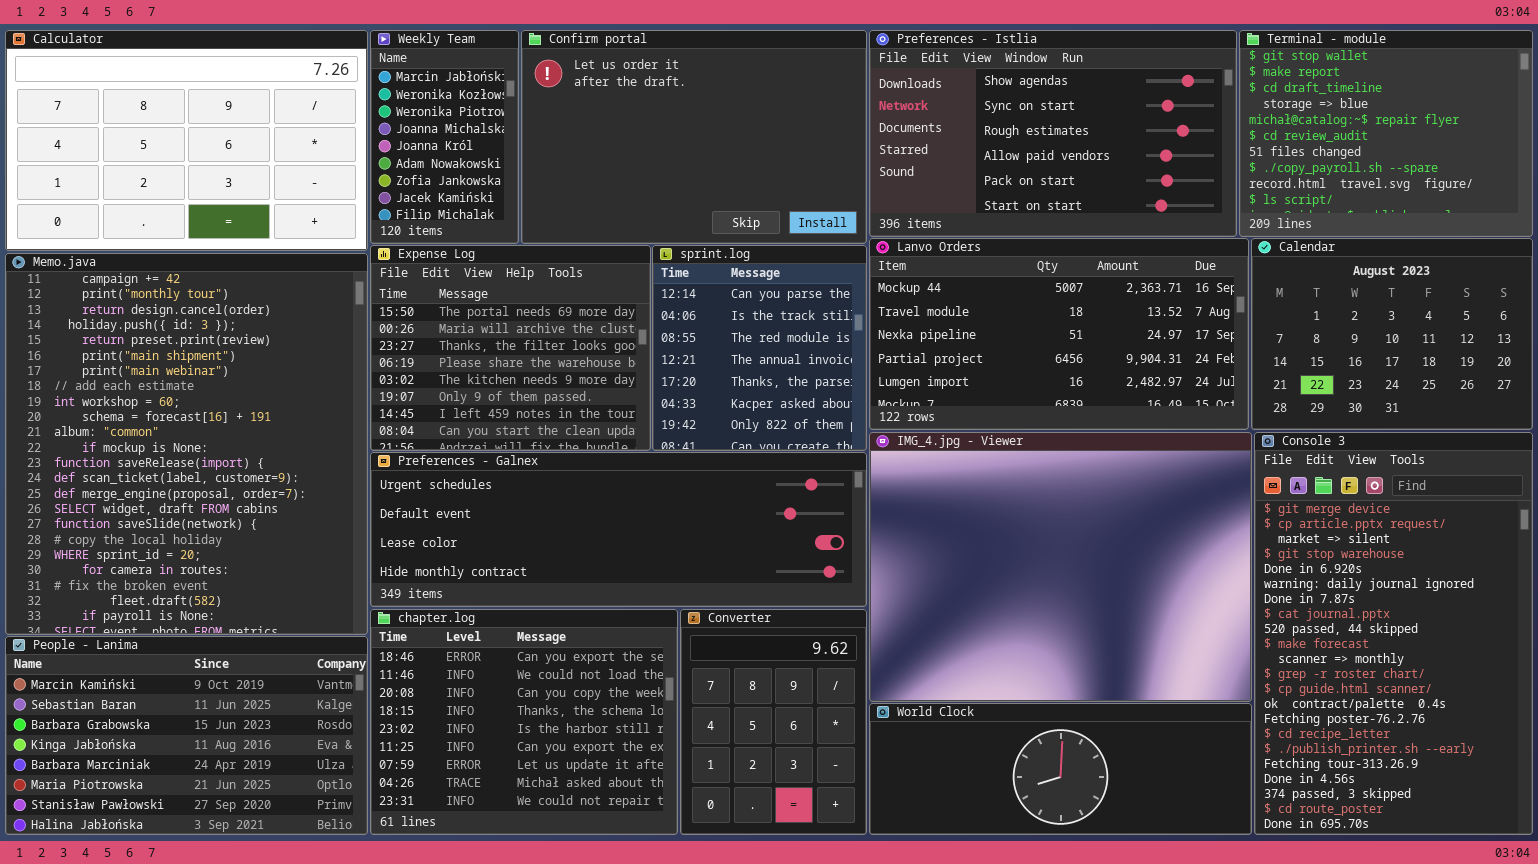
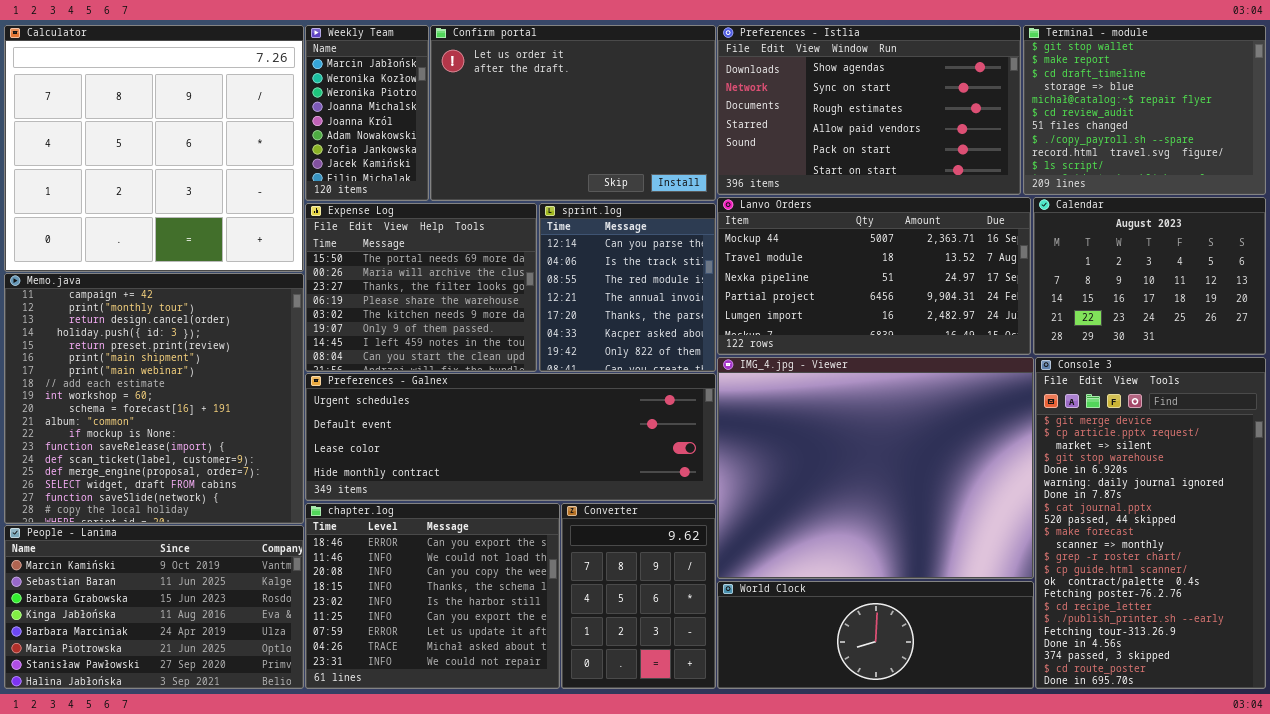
Calculator: [5,30,368,251] -> [4,25,304,272], resized
Memo.java: [5,253,368,635] -> [4,273,304,524], resized

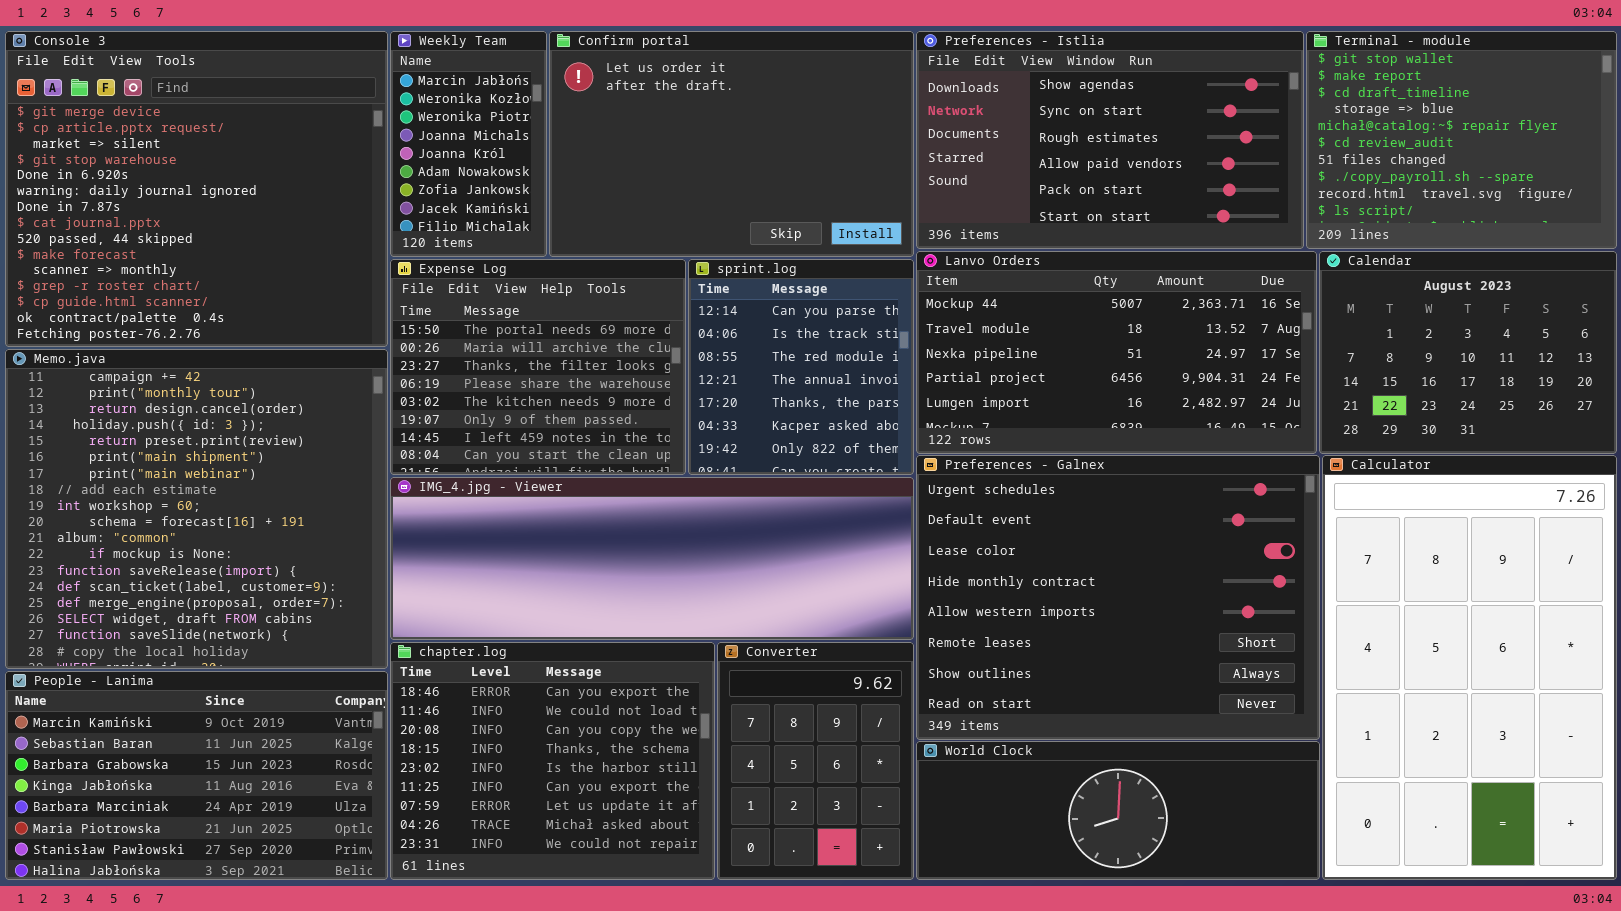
Calculator: [4,25,304,272] -> [1322,455,1617,880], moved, resized
IMG_4.jpg - Viewer: [717,357,1034,579] -> [390,477,914,640], moved, resized
Console 3: [1035,357,1266,689] -> [5,31,388,347], moved, resized
Preferences - Galnex: [305,373,716,501] -> [916,455,1320,740], moved, resized

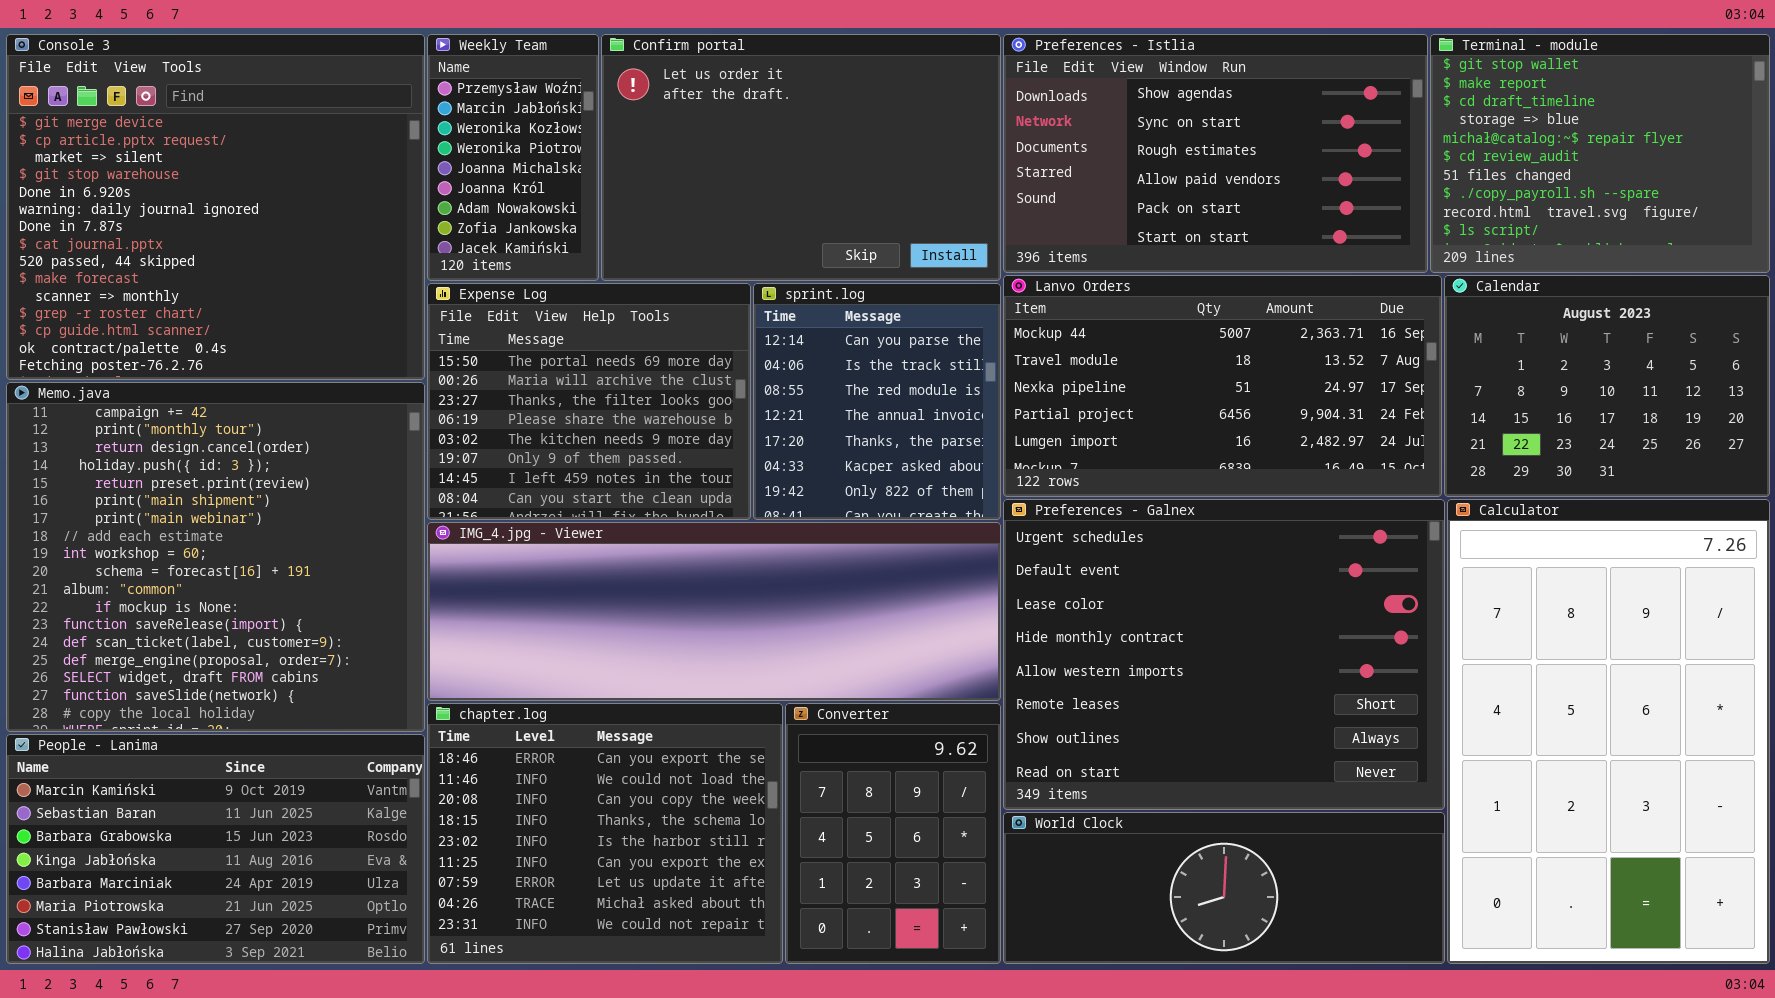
Weekly Team: [390,31,547,257] -> [427,34,599,281], scrolled up 1 row

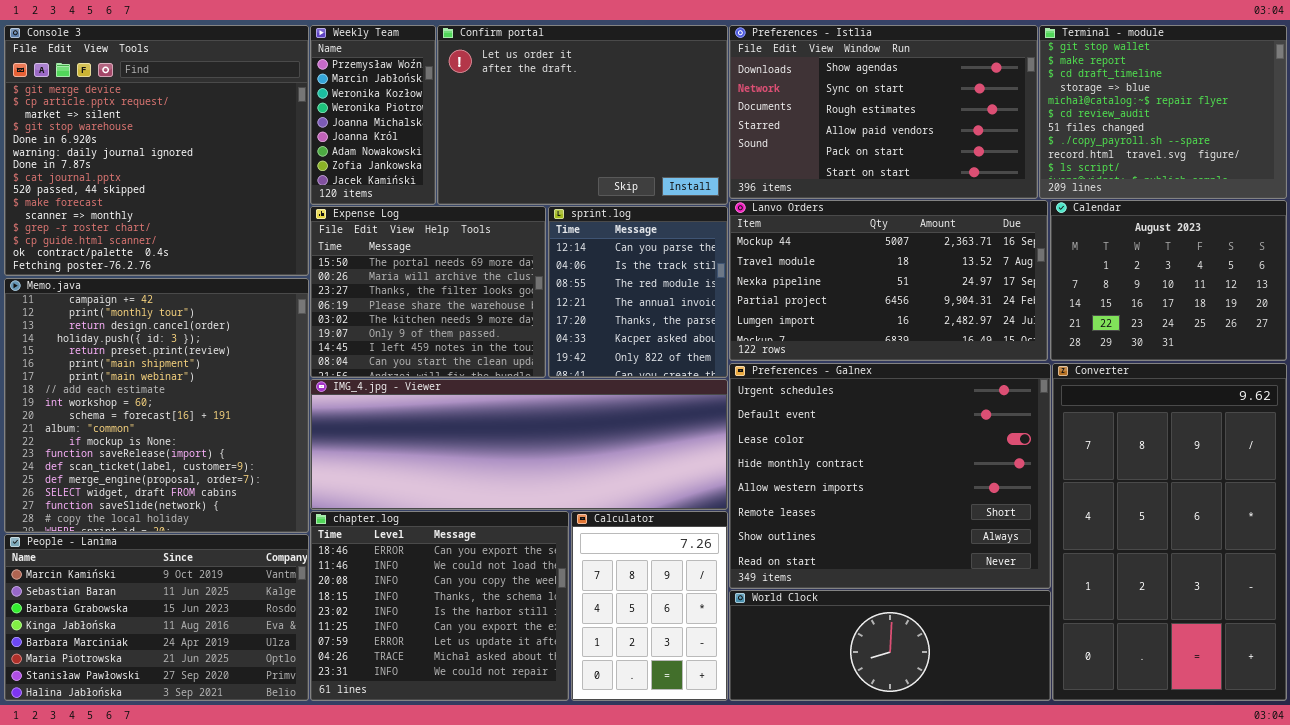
Calculator: [1447,499,1770,964] -> [571,511,728,701], moved, resized
Converter: [785,703,1001,964] -> [1052,363,1287,701], moved, resized

